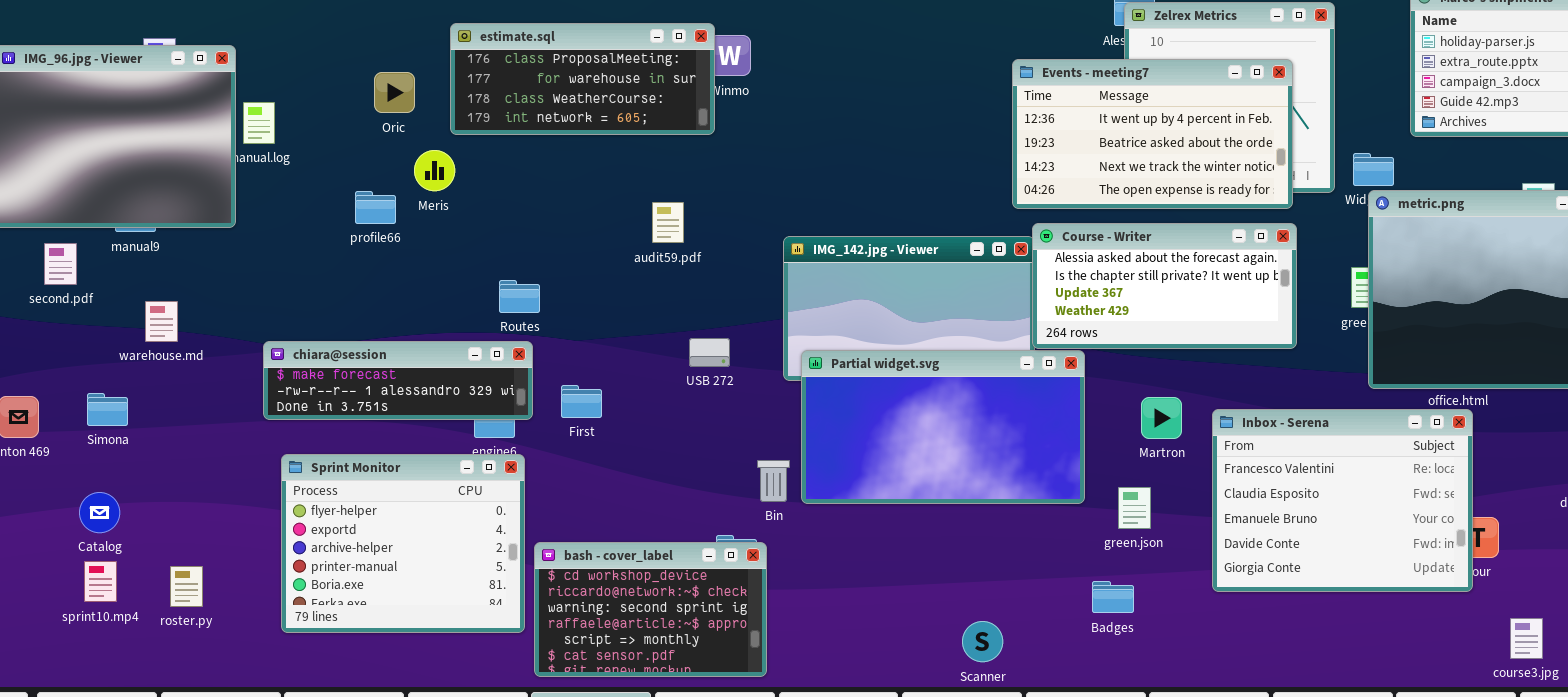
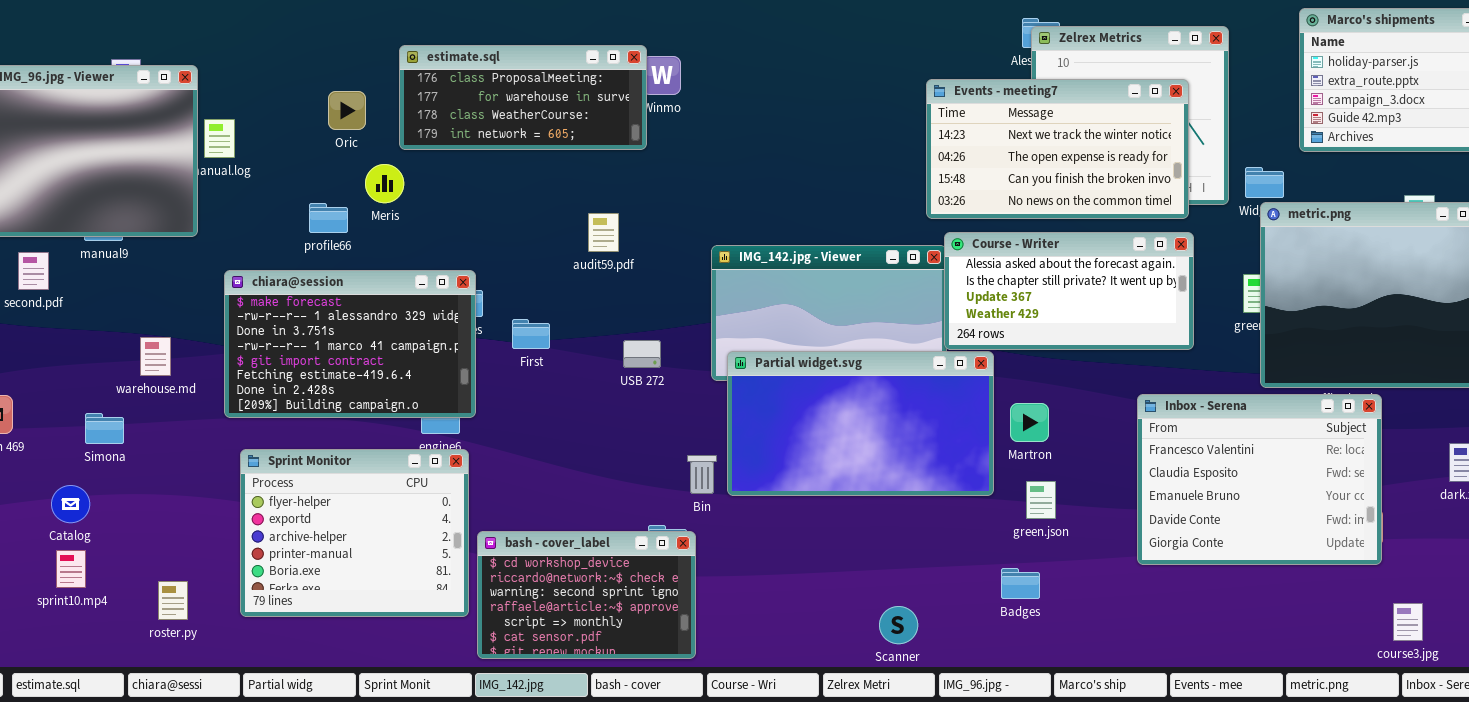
Events - meeting7: [1012,59,1293,209] -> [926,79,1189,219], scrolled down 2 rows
warehouse.md: [145,301,178,342] -> [140,337,171,376], moved
chiara@session: [263,341,533,420] -> [224,270,476,418], resized
First: [561,385,602,418] -> [512,319,550,349], moved
Simona: [87,393,128,426] -> [85,413,124,444], moved
Martron: [1141,397,1182,439] -> [1010,403,1049,442], moved
Inbox - Serena: [1212,409,1473,592] -> [1137,394,1382,565], moved
roster.py: [170,566,203,607] -> [158,581,188,620], moved

